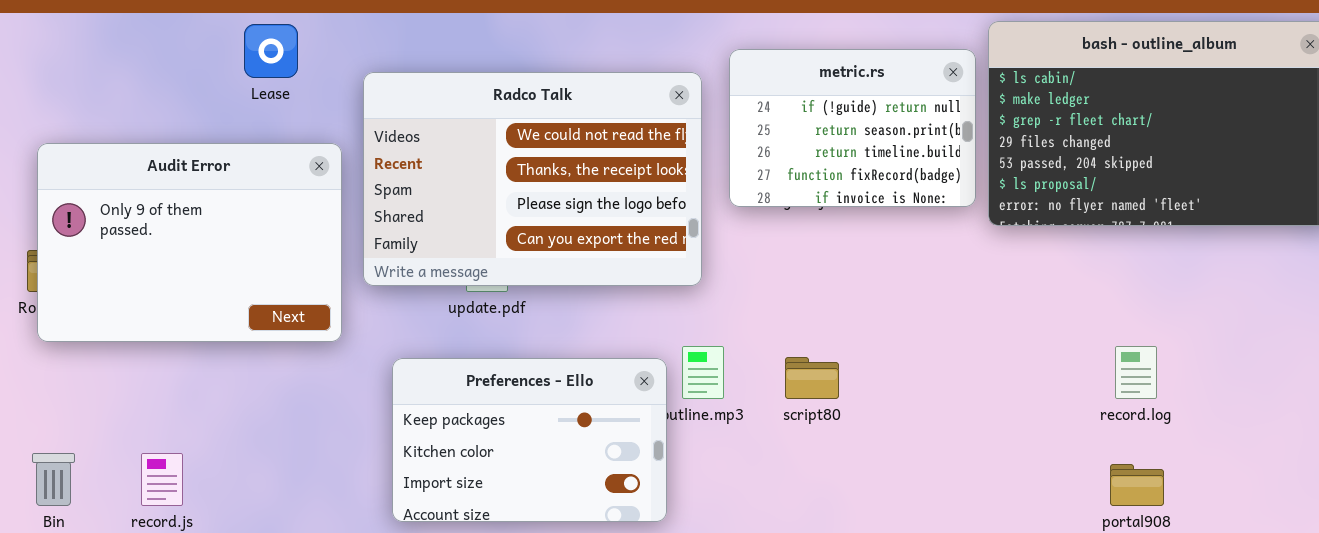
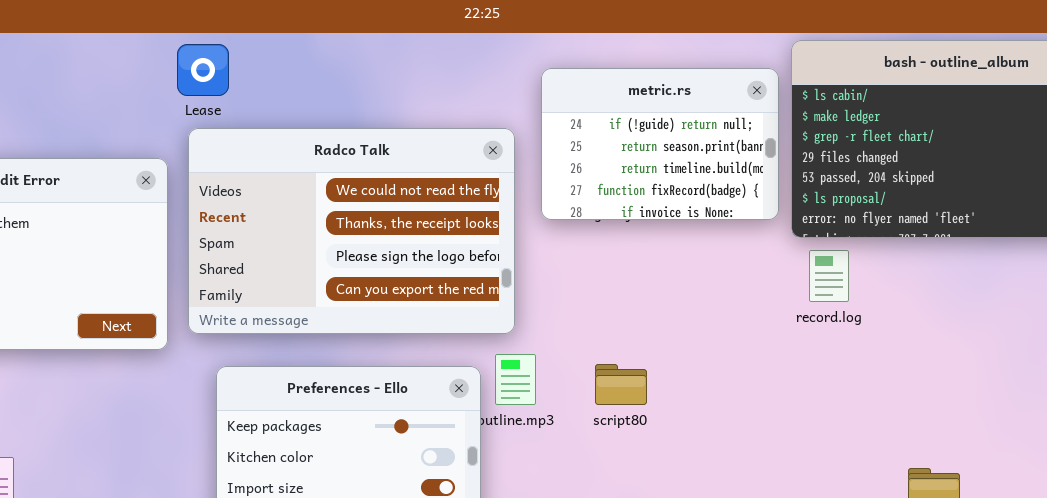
Lease: [244,24,298,78] -> [177,44,229,96], moved
Radco Talk: [363,72,702,286] -> [188,128,515,334], moved
record.log: [1115,346,1157,399] -> [809,250,849,302], moved

